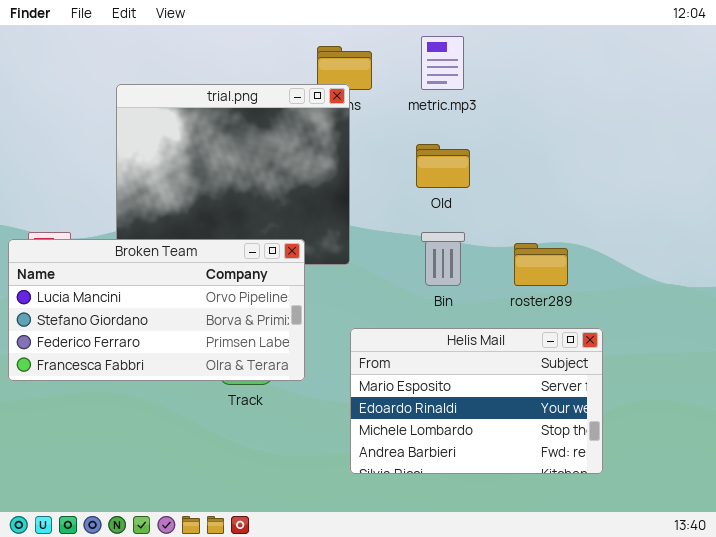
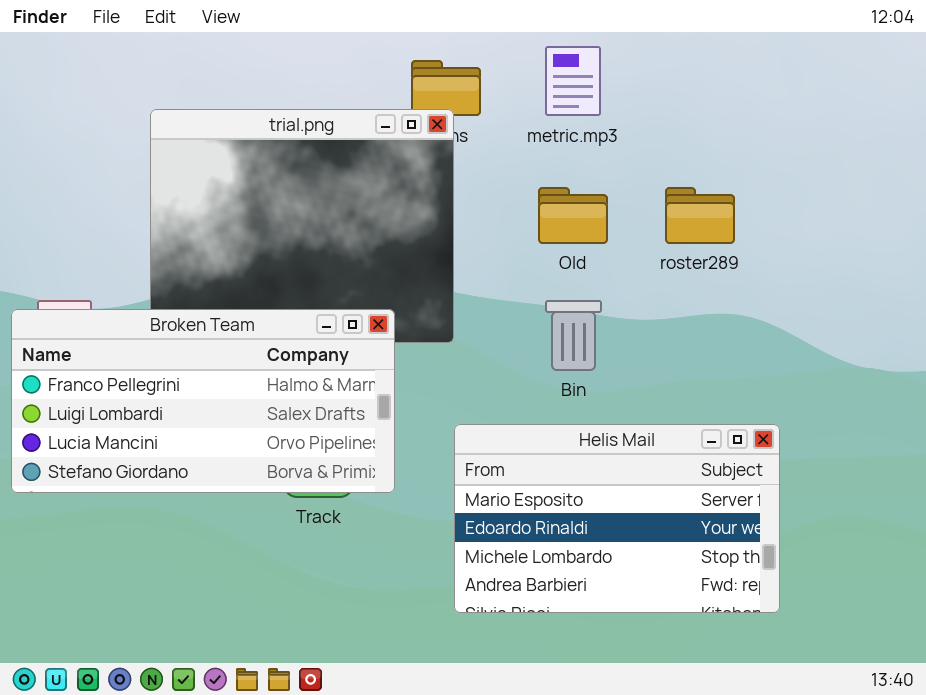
Broken Team: [8,239,305,381] -> [11,309,395,493], scrolled up 2 rows
roster289: [514,243,568,286] -> [665,187,735,244], moved

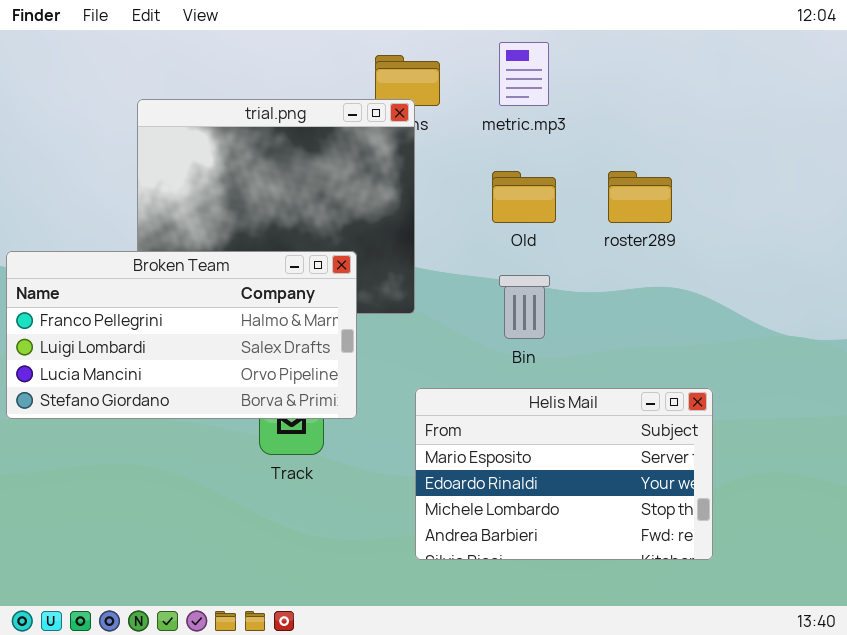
Broken Team: [11,309,395,493] -> [6,251,357,419], moved

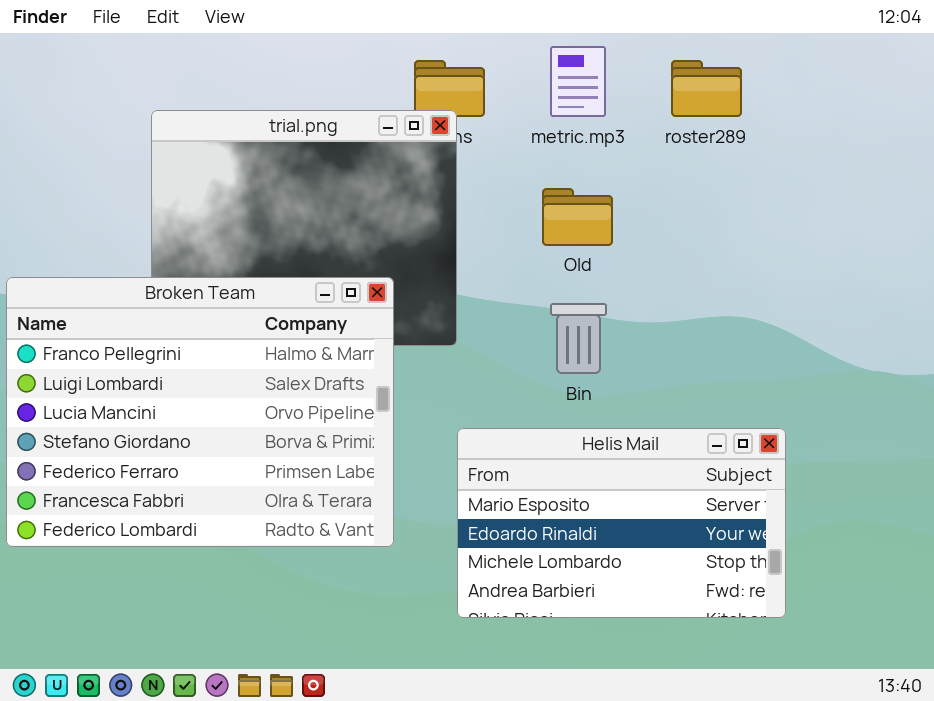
roster289: [608,171,672,223] -> [671,60,742,117], moved
Broken Team: [6,251,357,419] -> [6,277,394,547], resized

